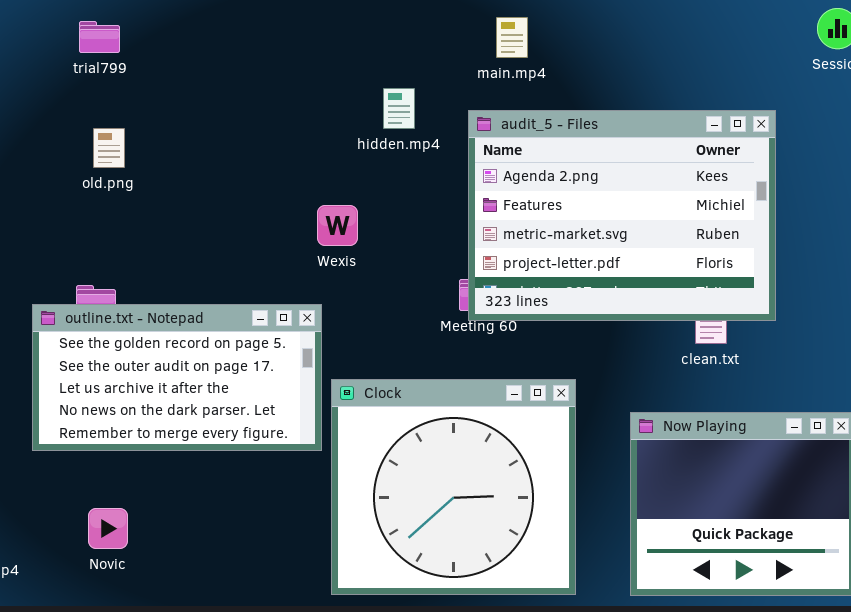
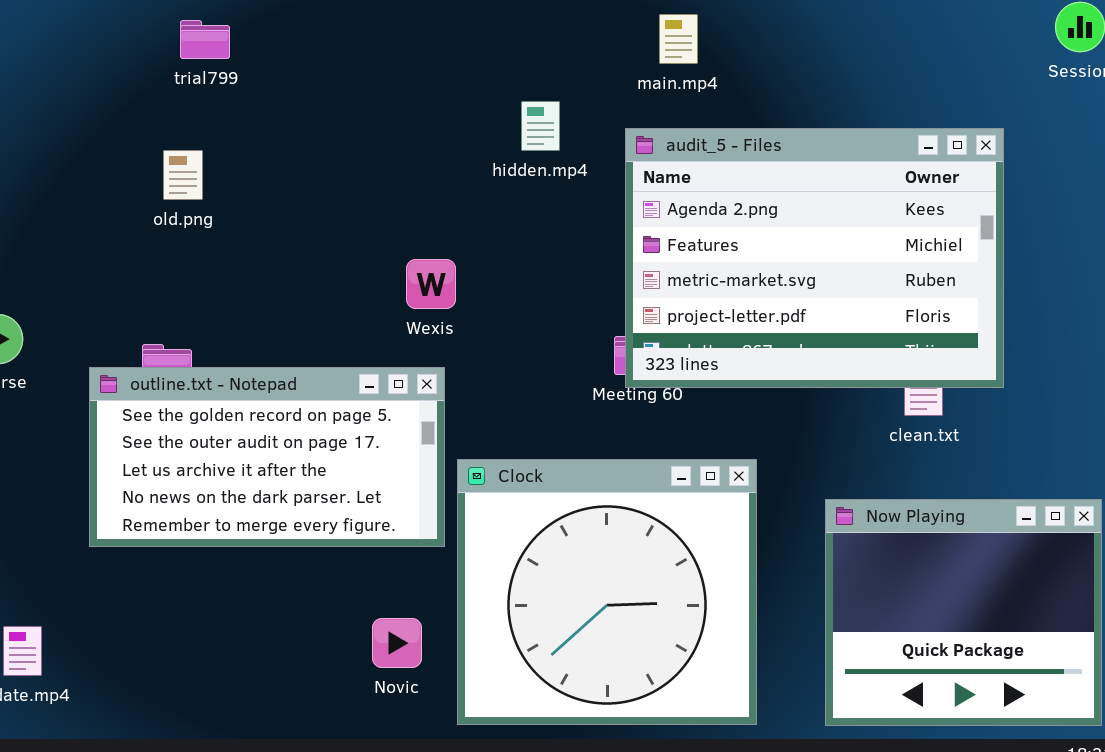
trial799: [79,21,120,53] -> [180,20,230,59], moved
Wexis: [317,205,358,246] -> [406,259,456,309], moved
Novic: [88,508,128,549] -> [372,618,422,668], moved

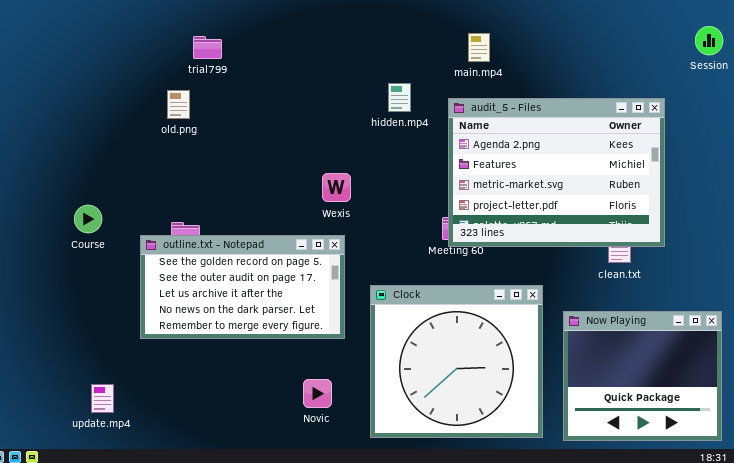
old.png: [163,150,203,200] -> [167,90,190,119], moved
Clock: [457,459,757,725] -> [370,285,543,438], moved

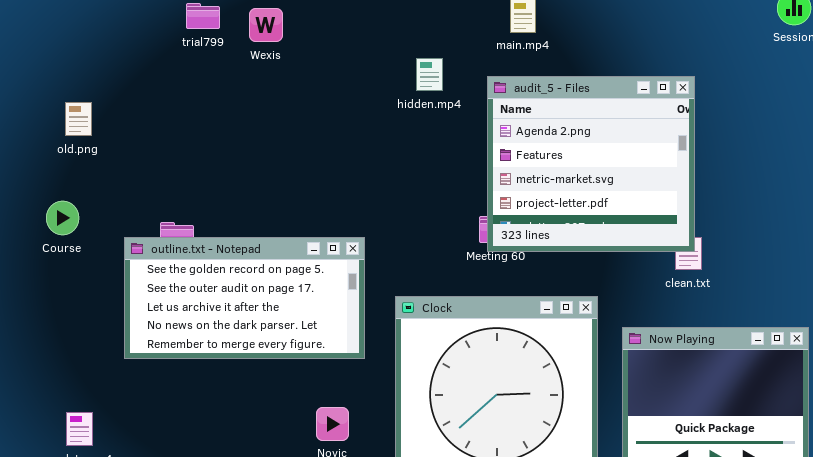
old.png: [167,90,190,119] -> [65,102,92,136], moved
audit_5 - Files: [448,98,665,247] -> [487,76,695,252], resized
Wexis: [322,173,351,202] -> [249,8,283,42], moved

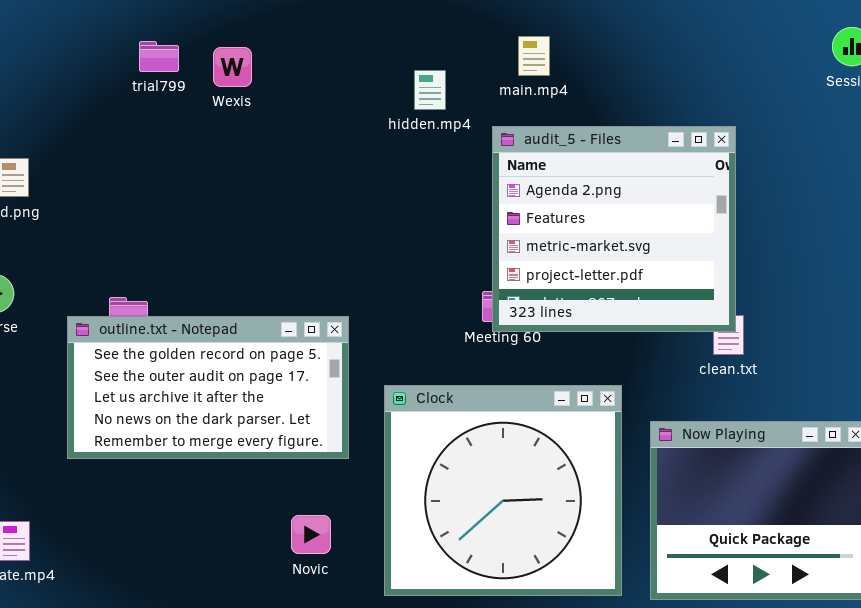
hidden.mp4: [416,58,443,91] -> [414,70,446,110], moved

